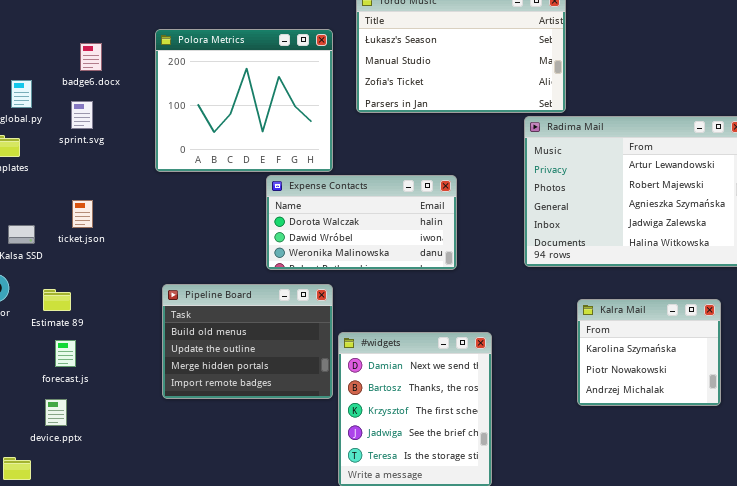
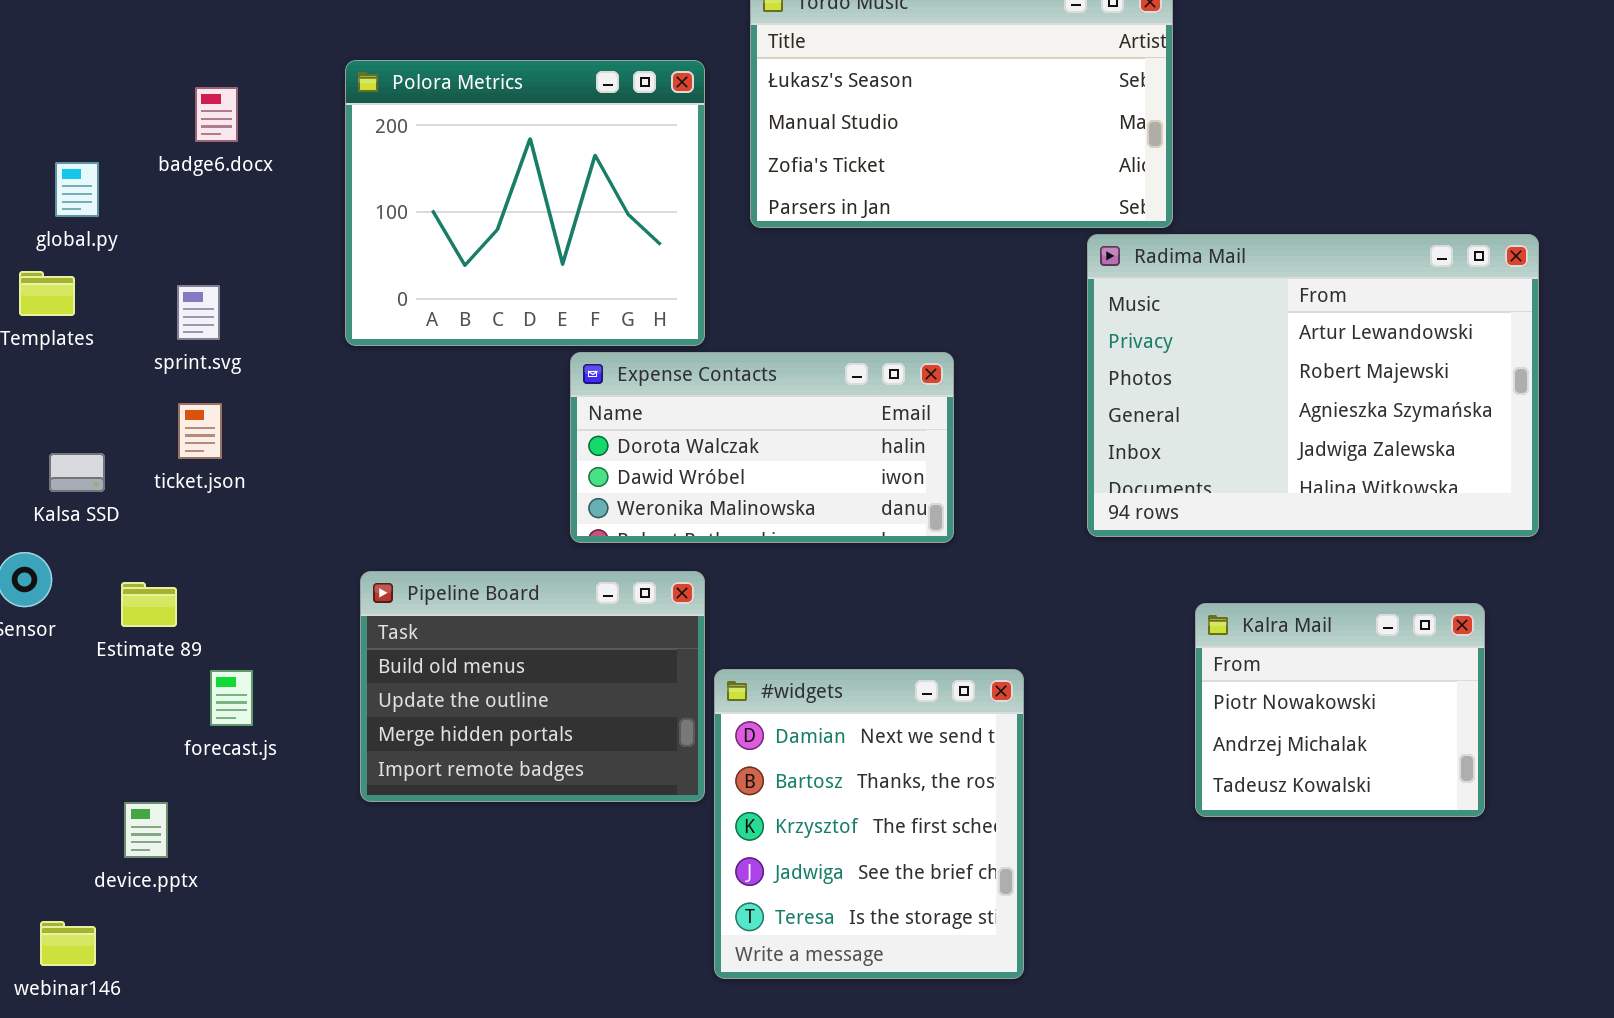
sprint.svg: [71,101,93,129] -> [177,285,220,340], moved
Kalra Mail: [577,299,721,406] -> [1195,603,1485,817], scrolled down 1 row
forecast.js: [55,340,76,367] -> [210,670,253,726], moved

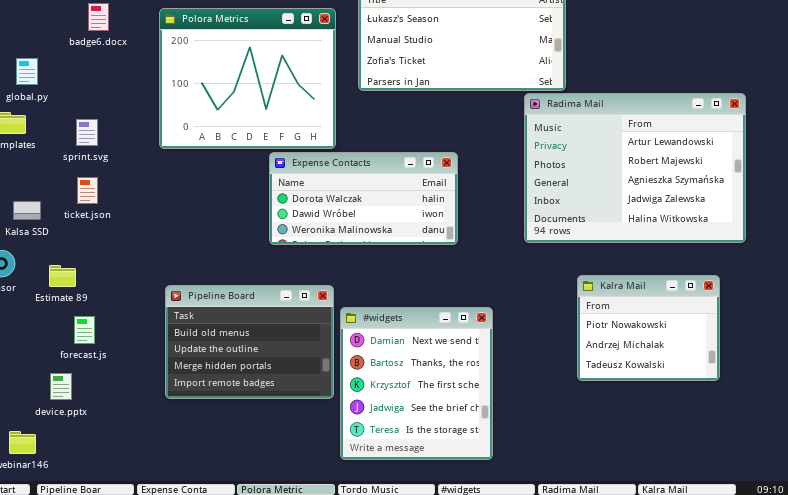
badge6.docx: [195,87,238,142] -> [88,3,109,31], moved
Pipeline Board: [360,571,705,802] -> [165,285,334,399], moved
forecast.js: [210,670,253,726] -> [74,316,95,344], moved

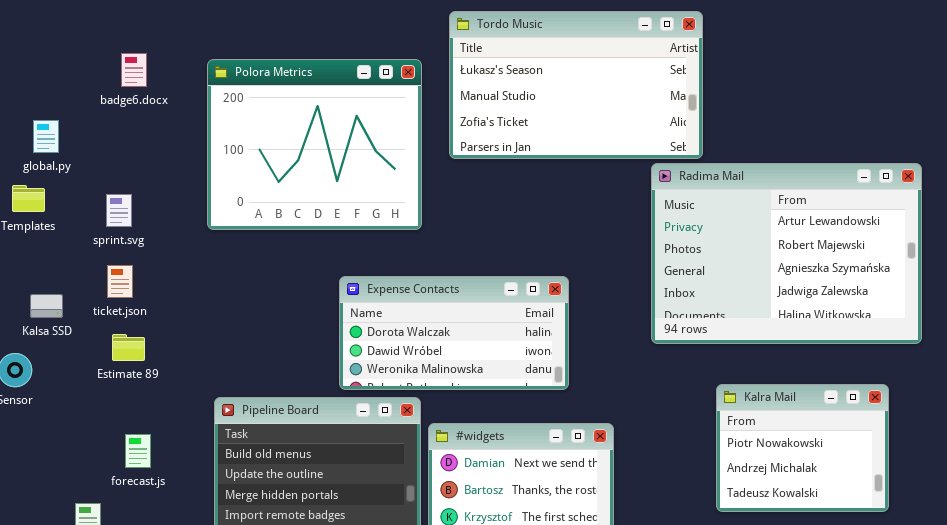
Expense Contacts: [269,152,458,245] -> [339,276,569,390], moved
Estimate 89: [49,265,76,287] -> [112,334,145,361], moved
forecast.js: [74,316,95,344] -> [125,434,151,468], moved

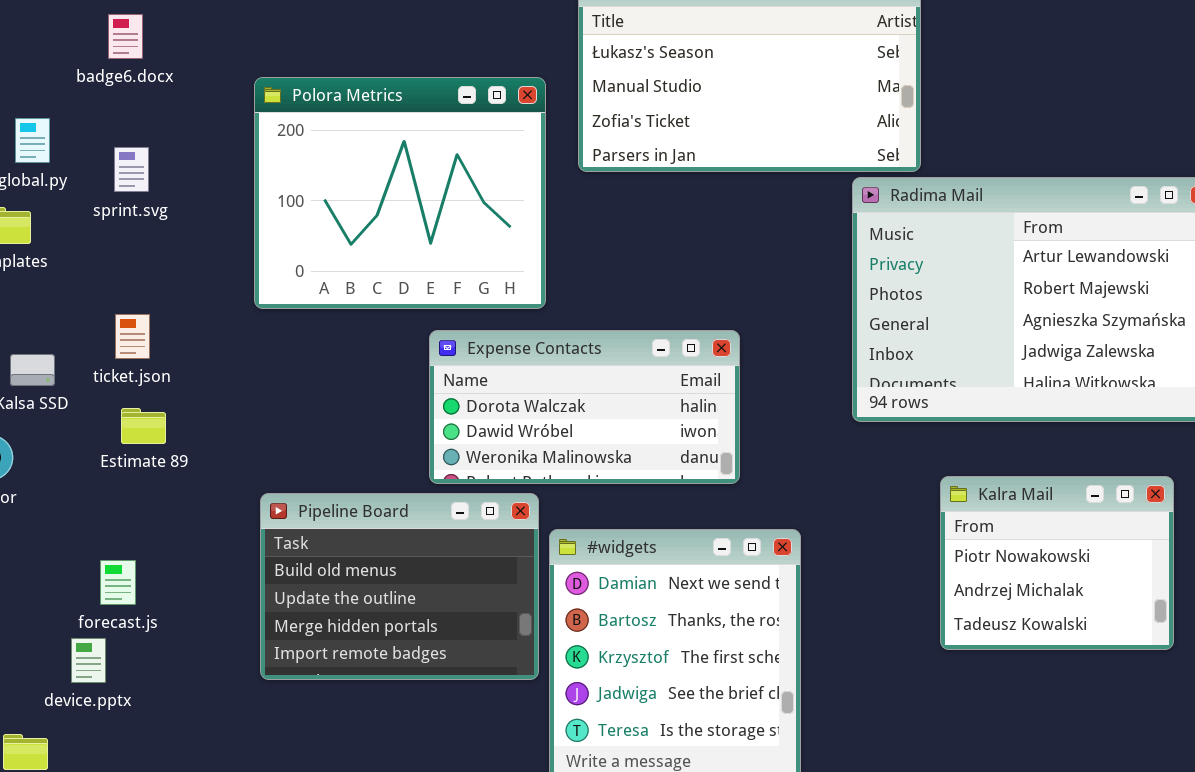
badge6.docx: [121,53,147,87] -> [108,14,143,59], moved
Polora Metrics: [207,59,422,230] -> [254,77,546,309], moved
sprint.svg: [106,194,132,227] -> [114,147,149,192], moved
forecast.js: [125,434,151,468] -> [100,560,136,605], moved

